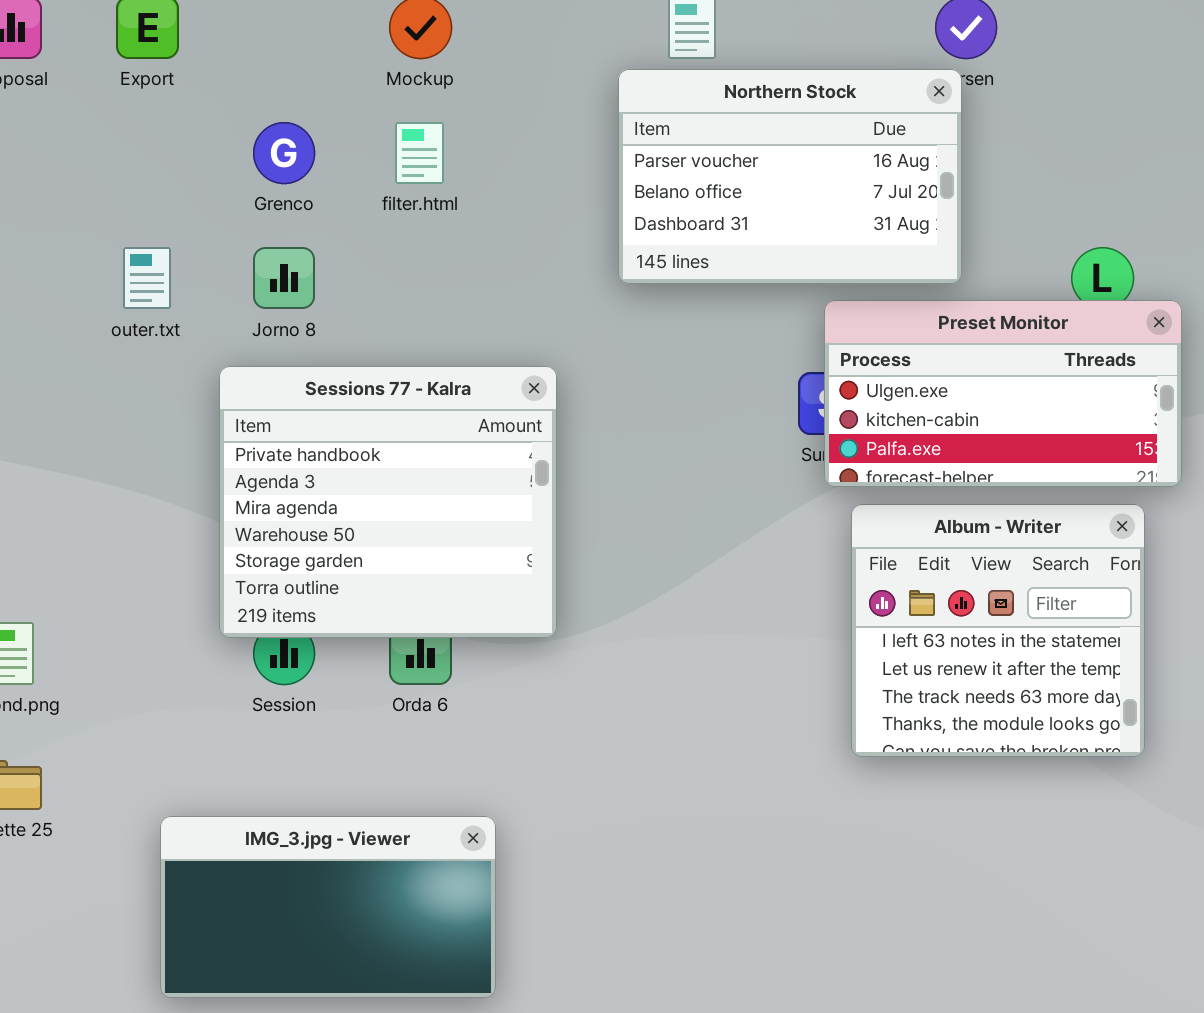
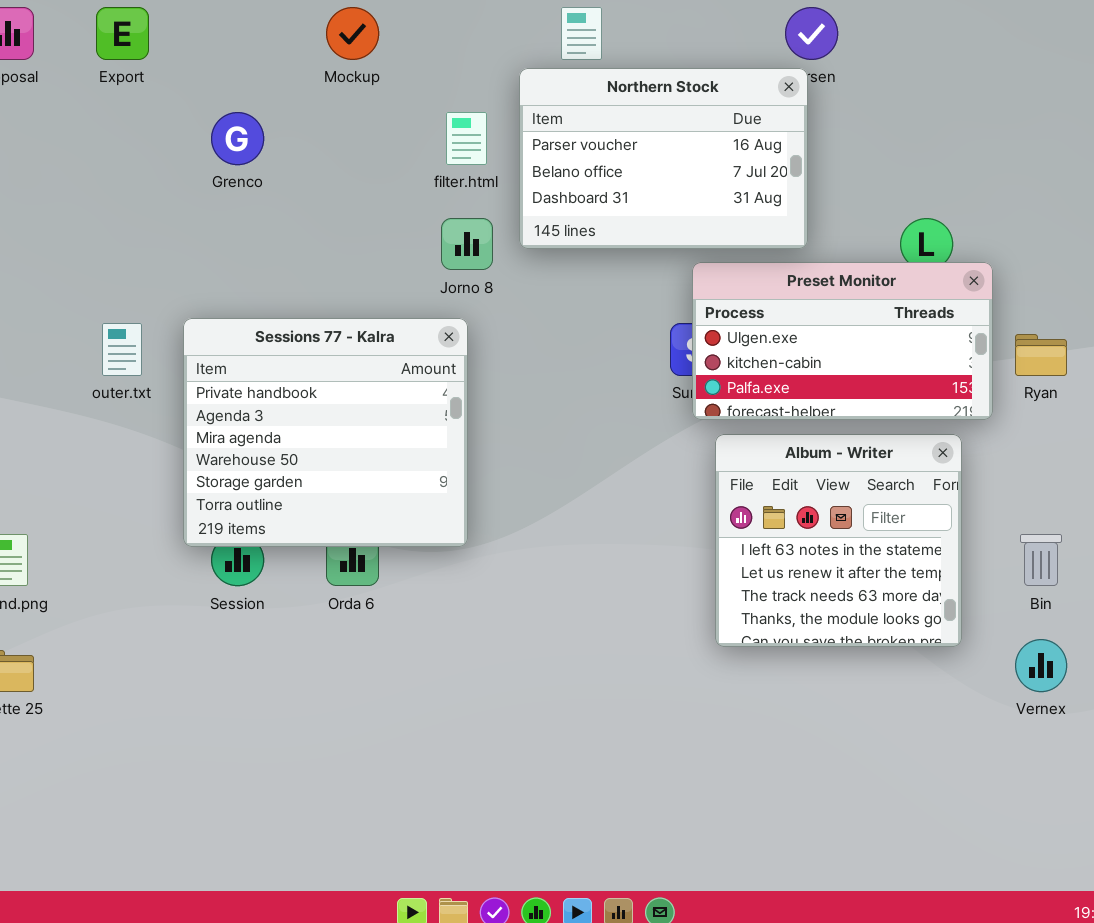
filter.html: [395,122,444,184] -> [446,112,487,165], moved
outer.txt: [123,247,171,309] -> [102,323,142,376], moved
Jorno 8: [253,247,315,309] -> [441,218,493,270], moved
IMG_3.jpg - Viewer: [160,816,496,998] -> none, closed

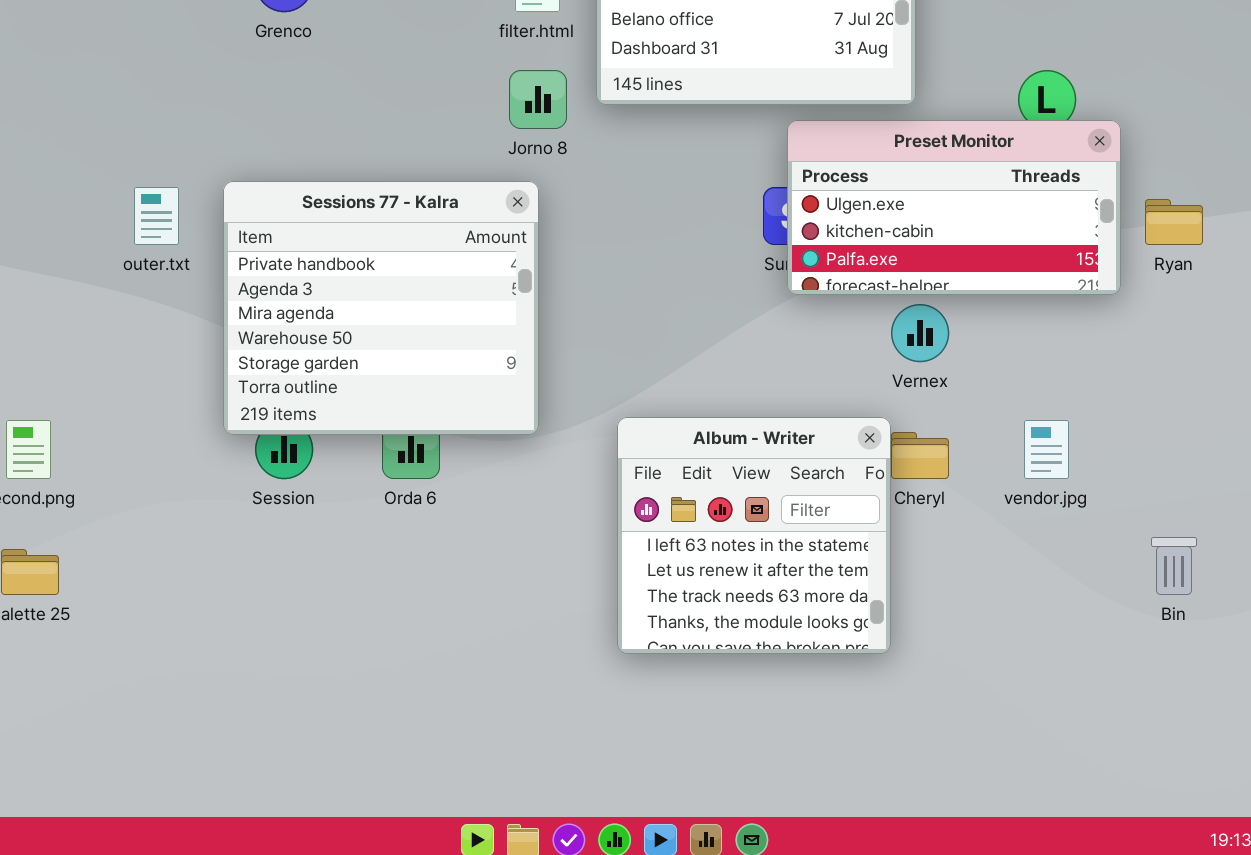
Album - Writer: [715,434,962,647] -> [617,417,891,654], moved
Bin: [1020,534,1062,586] -> [1151,537,1197,595], moved
Vernex: [1015,639,1067,692] -> [891,304,949,362], moved

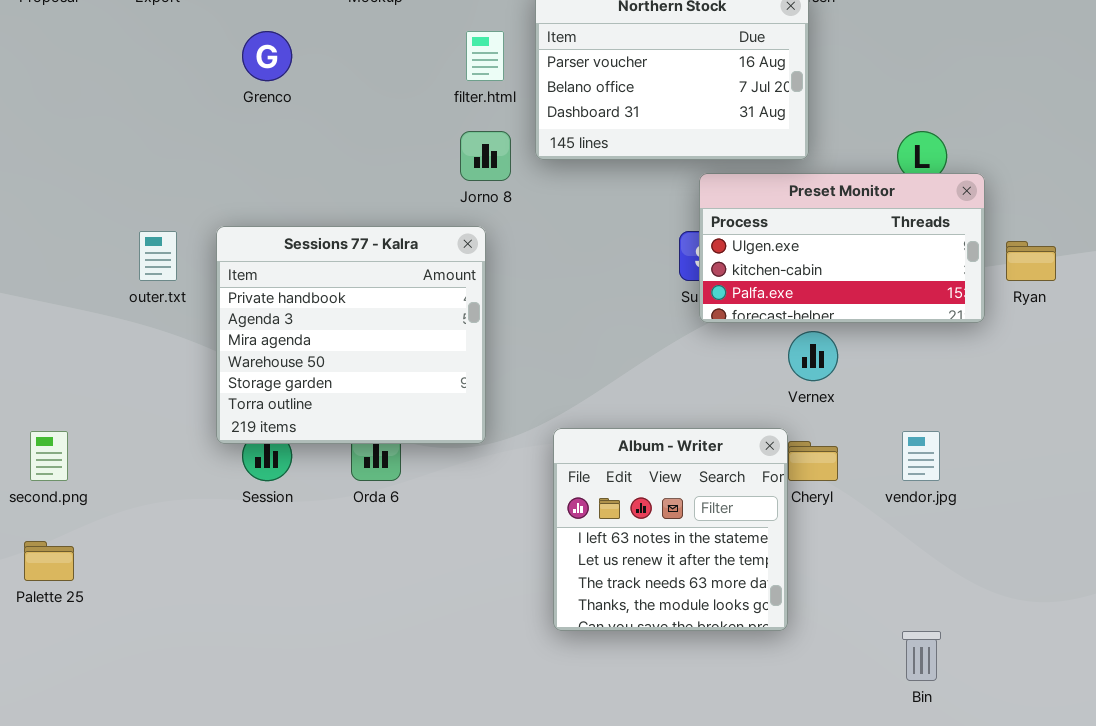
Bin: [1151,537,1197,595] -> [902,631,941,681], moved

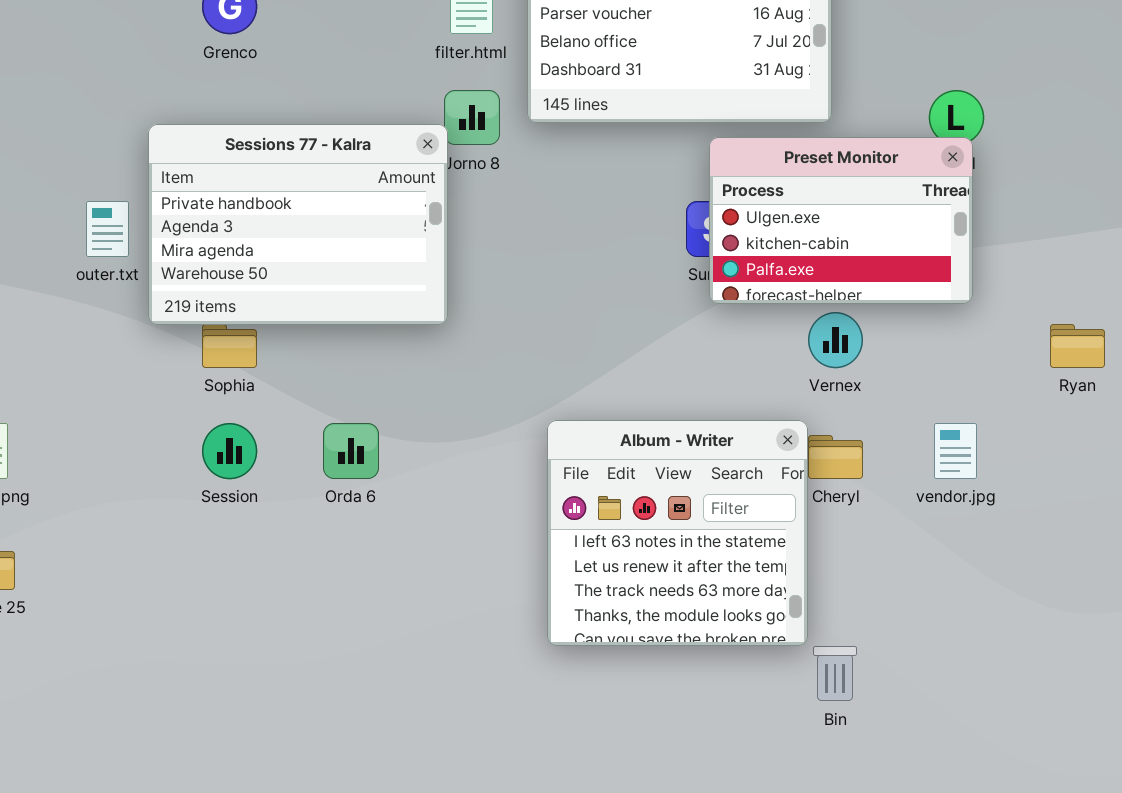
Preset Monitor: [699,173,985,323] -> [709,137,973,304], resized
Sessions 77 - Kalra: [216,226,486,444] -> [148,124,448,325], moved, resized
Ryan: [1006,241,1056,281] -> [1050,324,1105,368], moved
Bin: [902,631,941,681] -> [813,646,857,701], moved

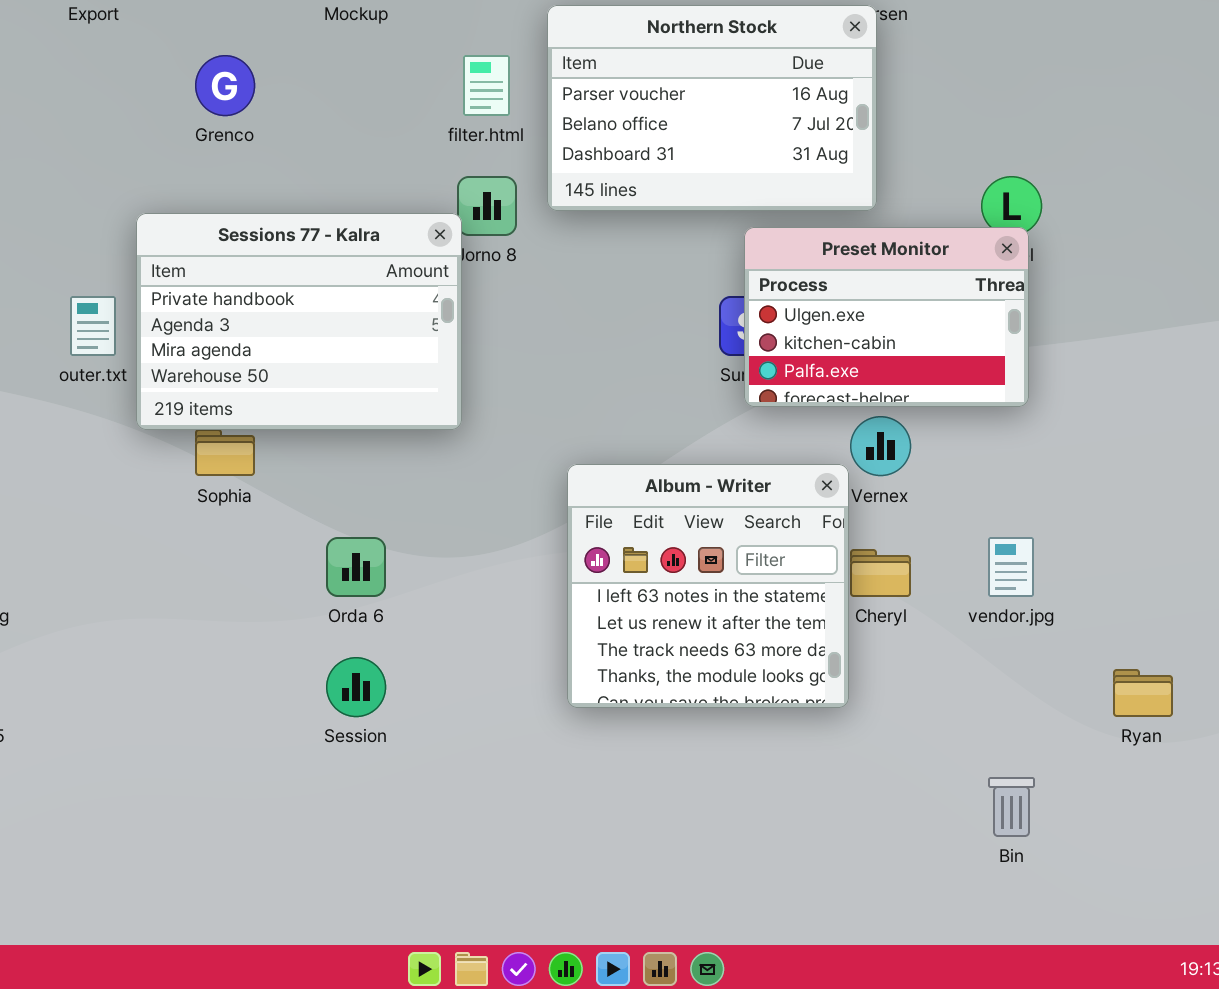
Ryan: [1050,324,1105,368] -> [1113,669,1173,717], moved
Album - Writer: [547,420,808,646] -> [567,464,849,708], moved
Session: [202,423,257,479] -> [326,657,386,717], moved
Bin: [813,646,857,701] -> [988,777,1035,837], moved

